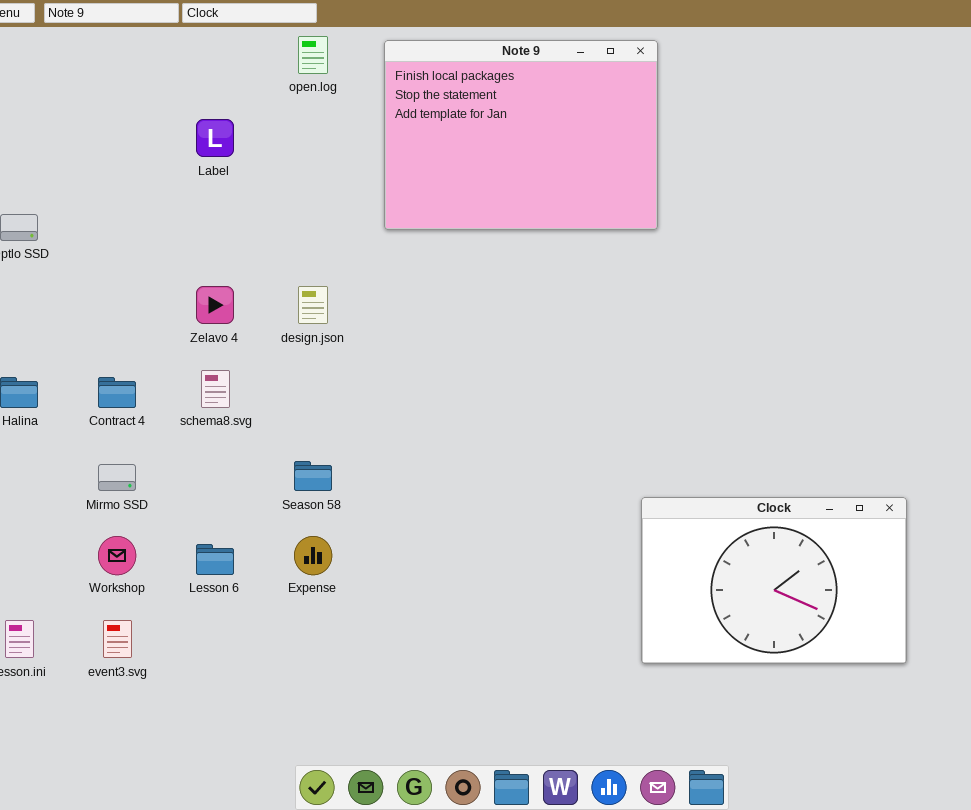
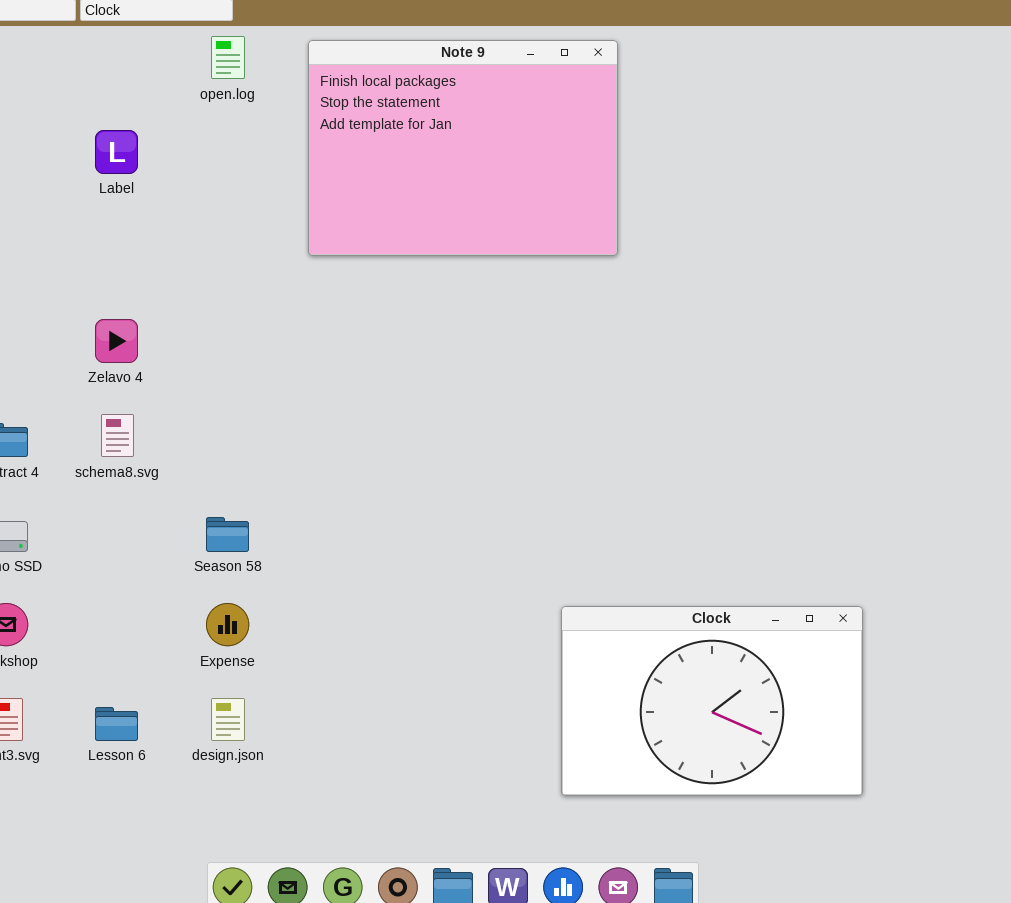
design.json: [298,286,328,324] -> [211,698,245,741], moved
Clock: [641,497,907,664] -> [561,606,863,796], moved
Lesson 6: [196,544,234,575] -> [95,707,138,741], moved

